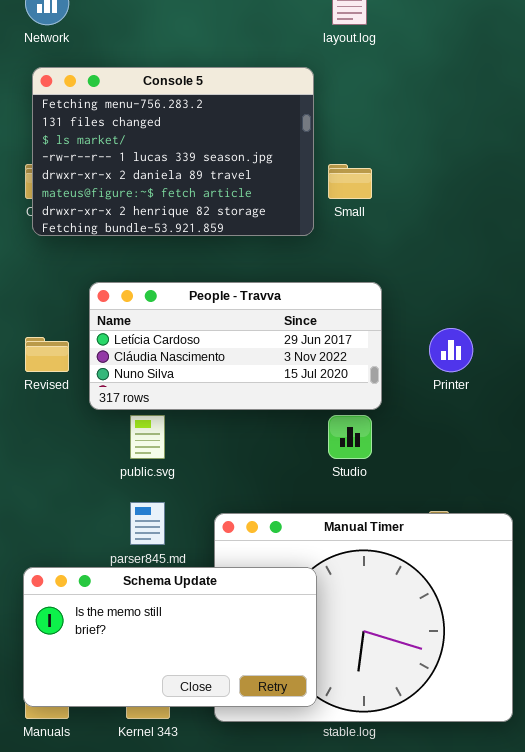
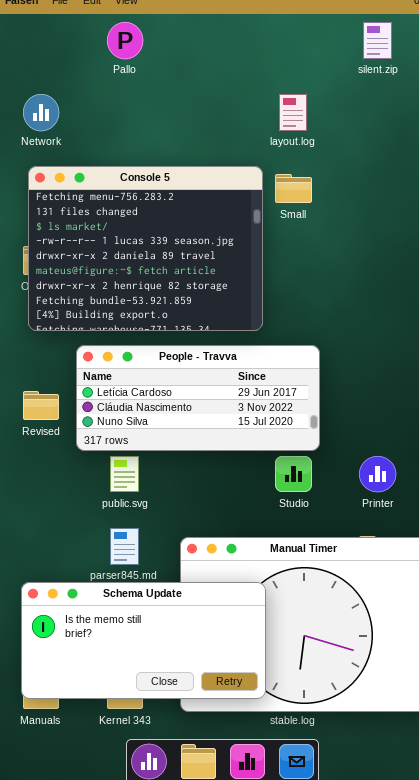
Console 5: [32,67,314,236] -> [28,166,263,331], resized
Small: [328,164,372,199] -> [275,174,312,203], moved
Printer: [429,328,473,372] -> [359,456,396,492], moved

